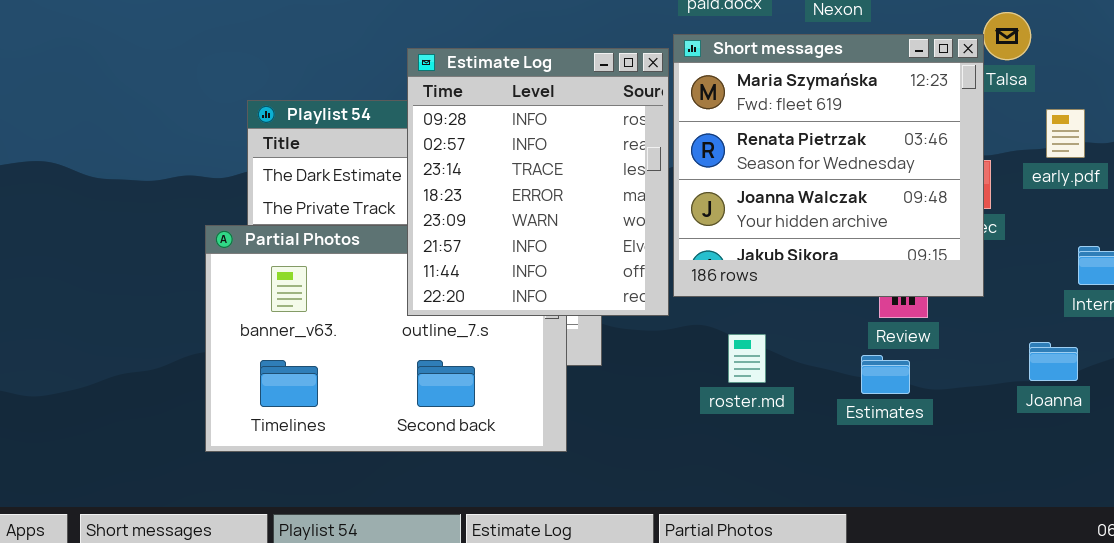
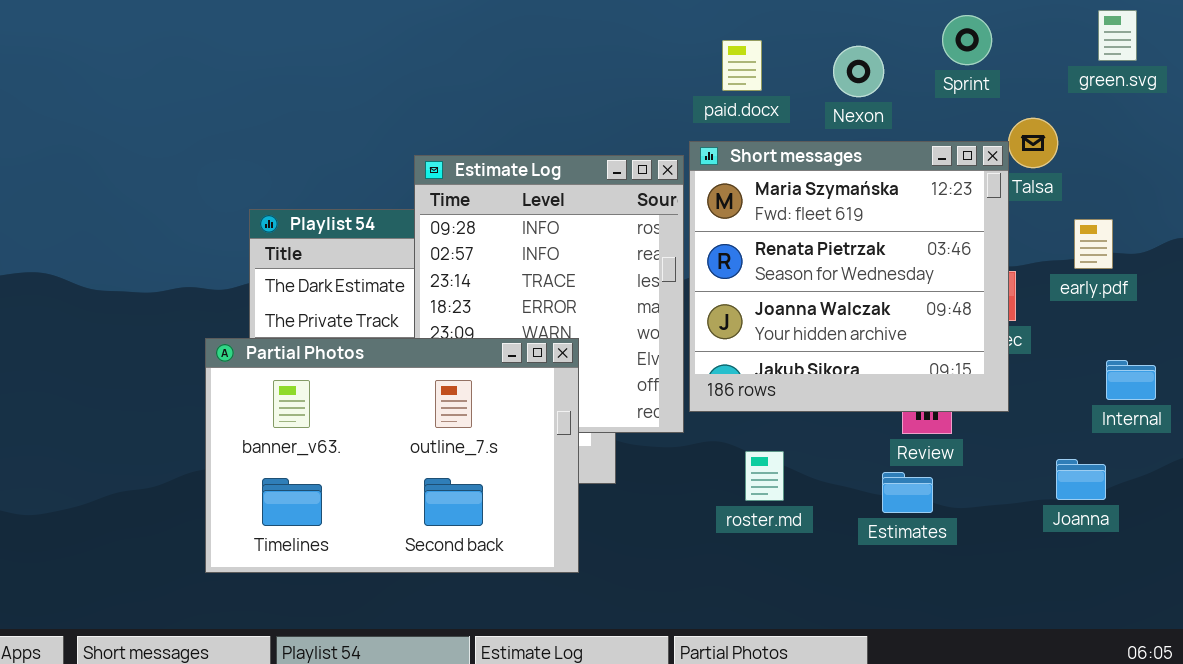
Partial Photos: [205,225,567,452] -> [205,338,579,573], raised

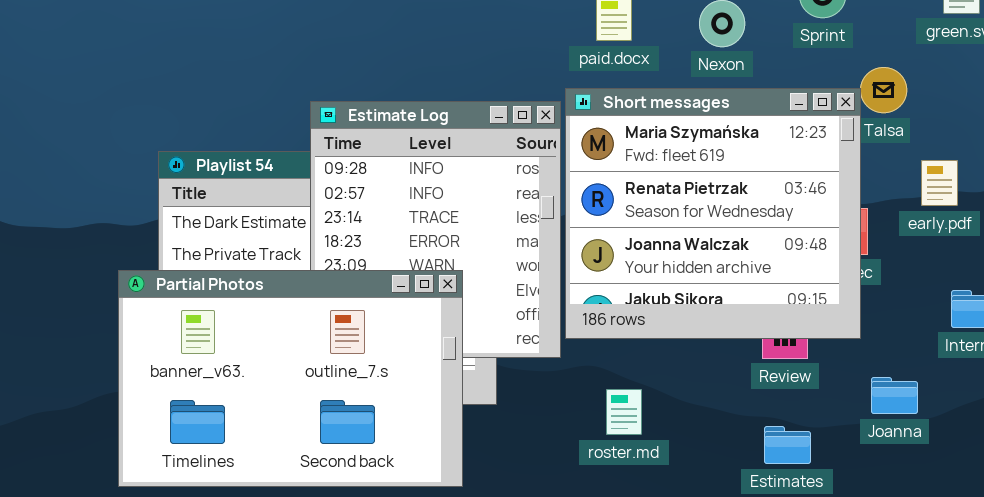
roster.md: [745,451,784,501] -> [606,389,642,435], moved
Joanna: [1056,459,1106,500] -> [871,377,918,414], moved
Estimates: [882,472,933,513] -> [764,426,811,464], moved

